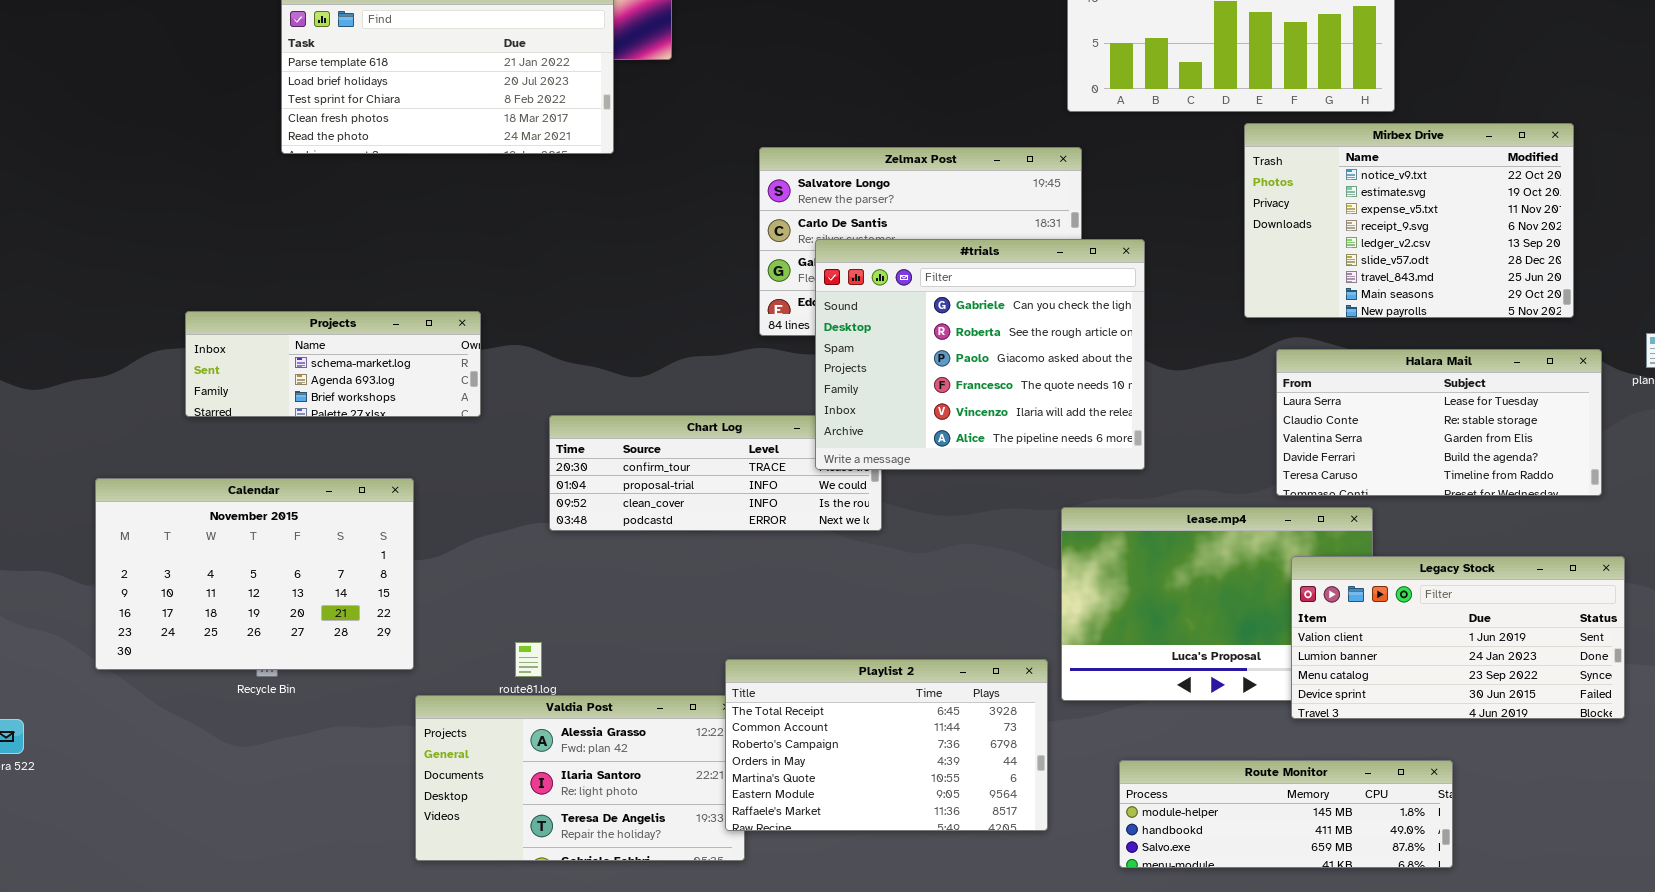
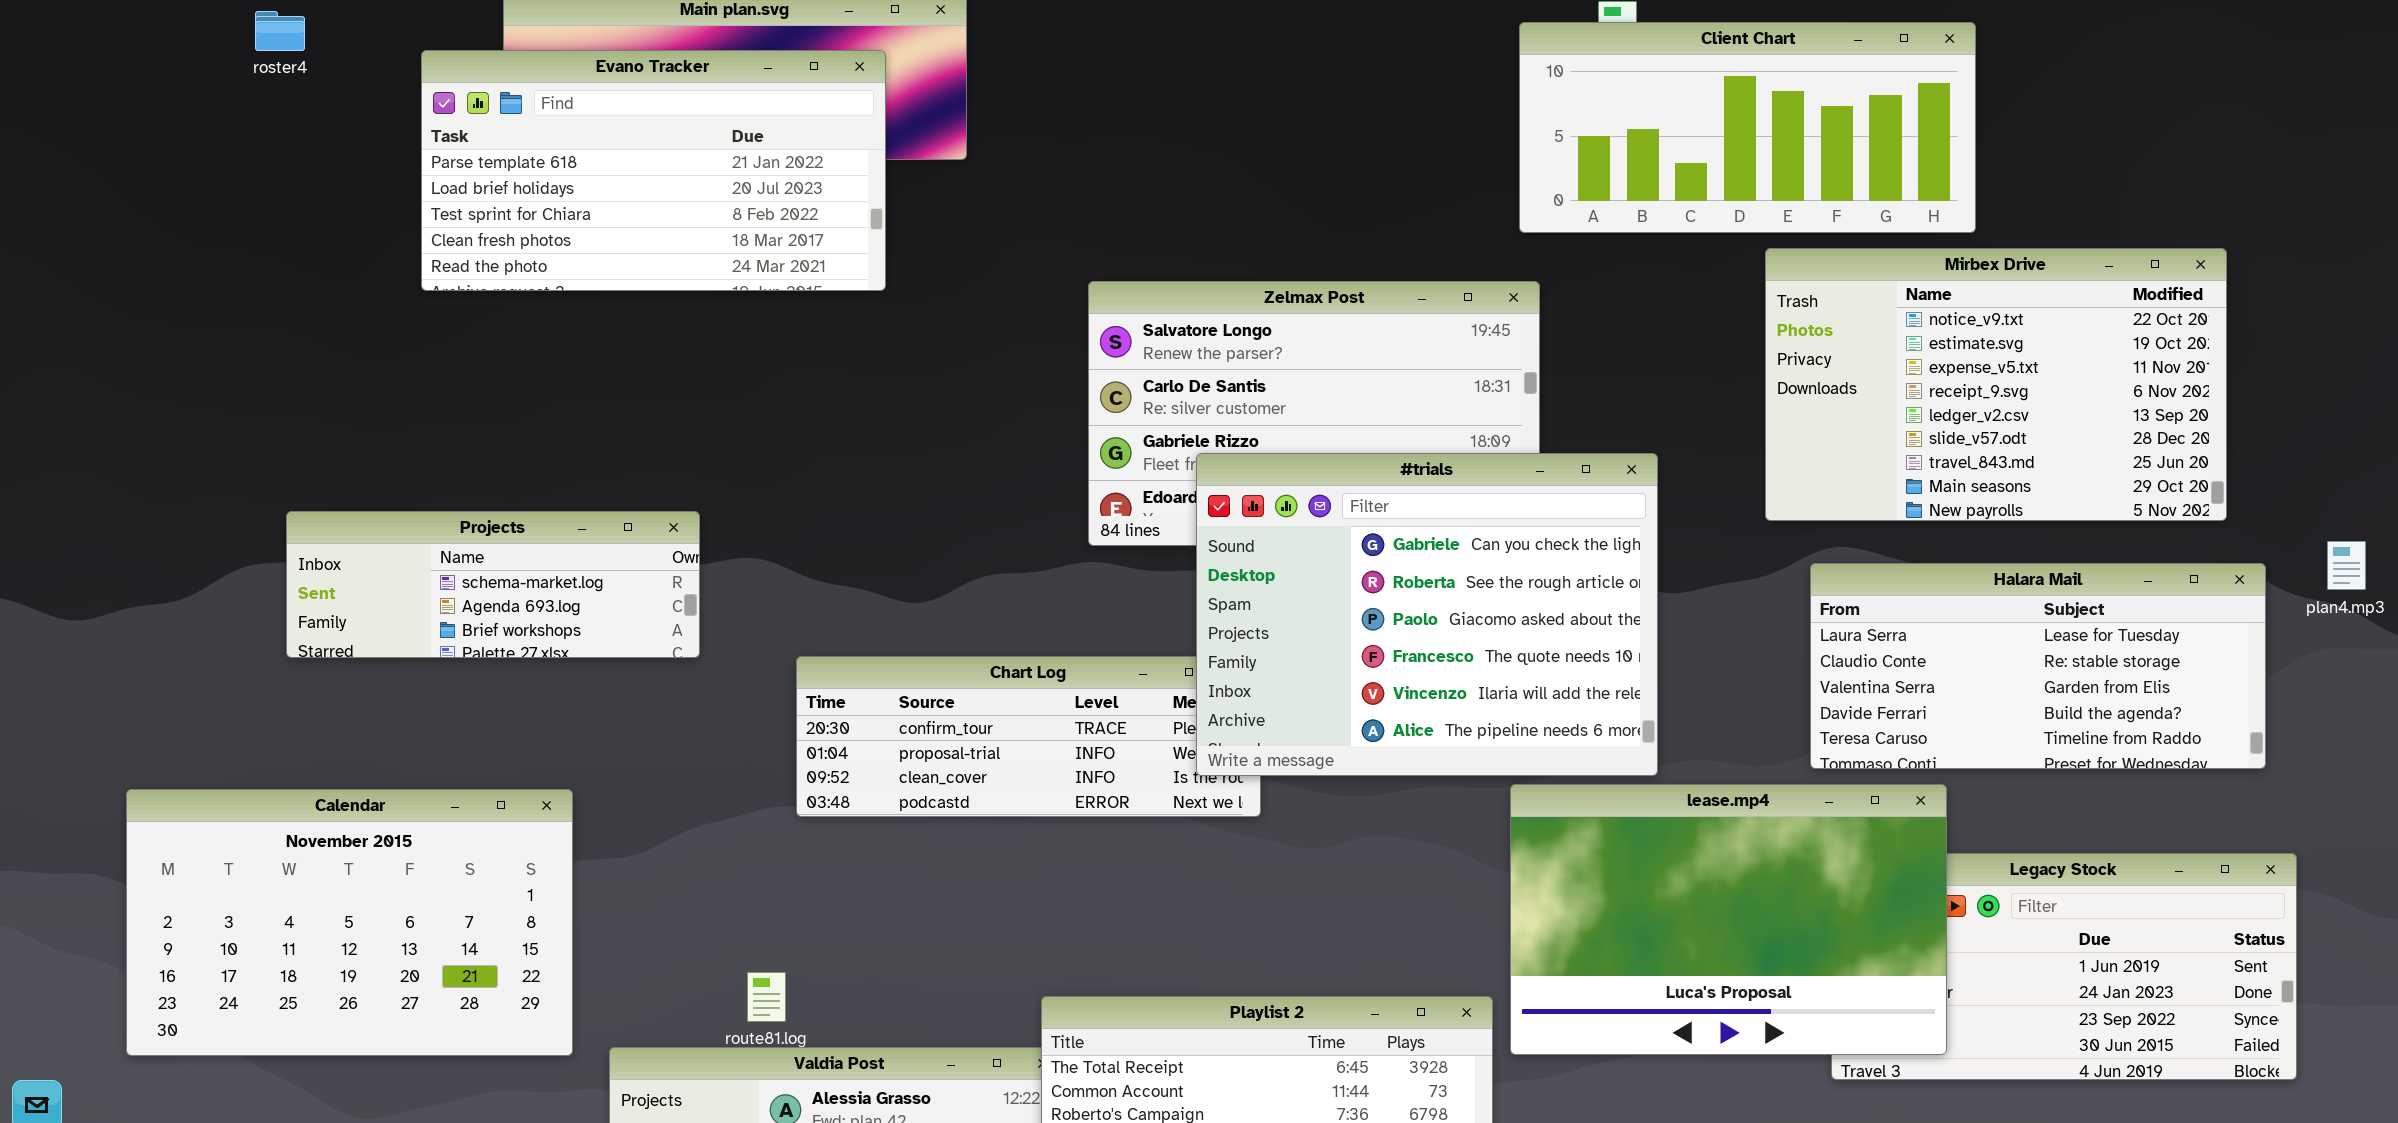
#trials: [815,239,1145,470] -> [1196,453,1658,776], moved
Calendar: [95,478,414,670] -> [126,789,573,1056], moved
lease.mp4: [1061,507,1373,701] -> [1510,784,1947,1055], raised

